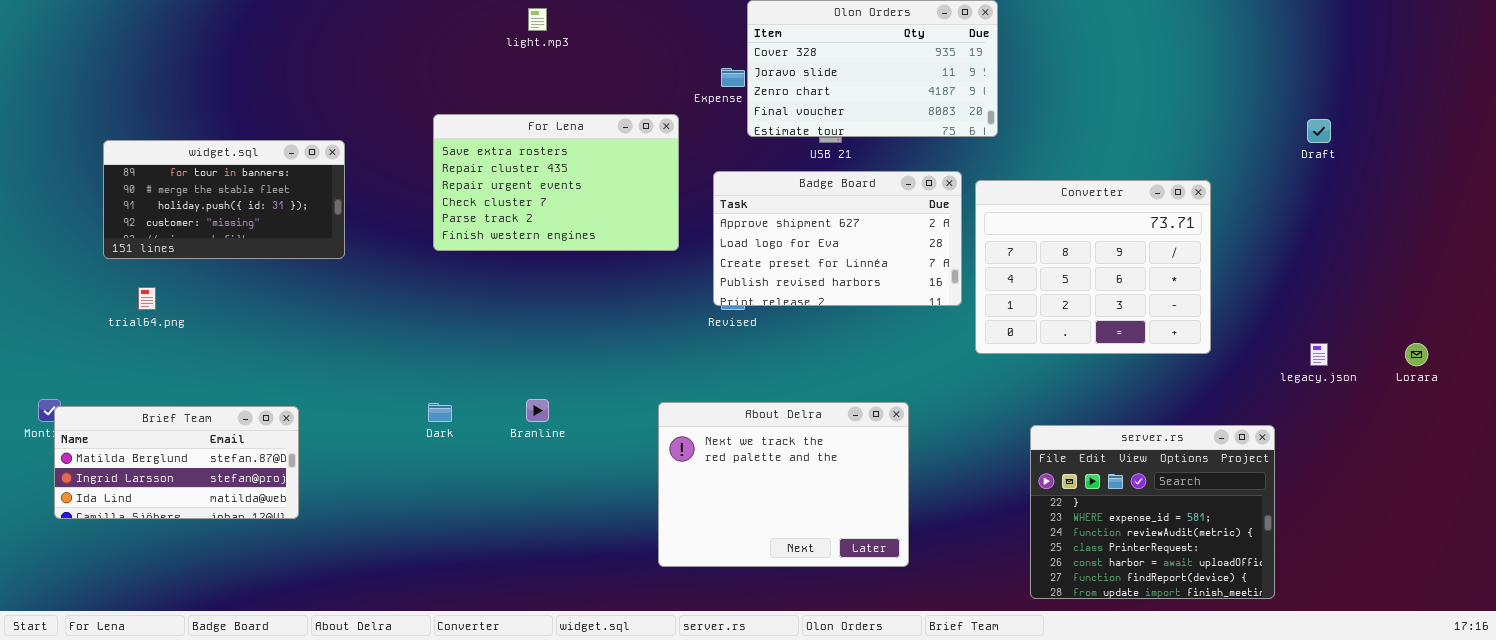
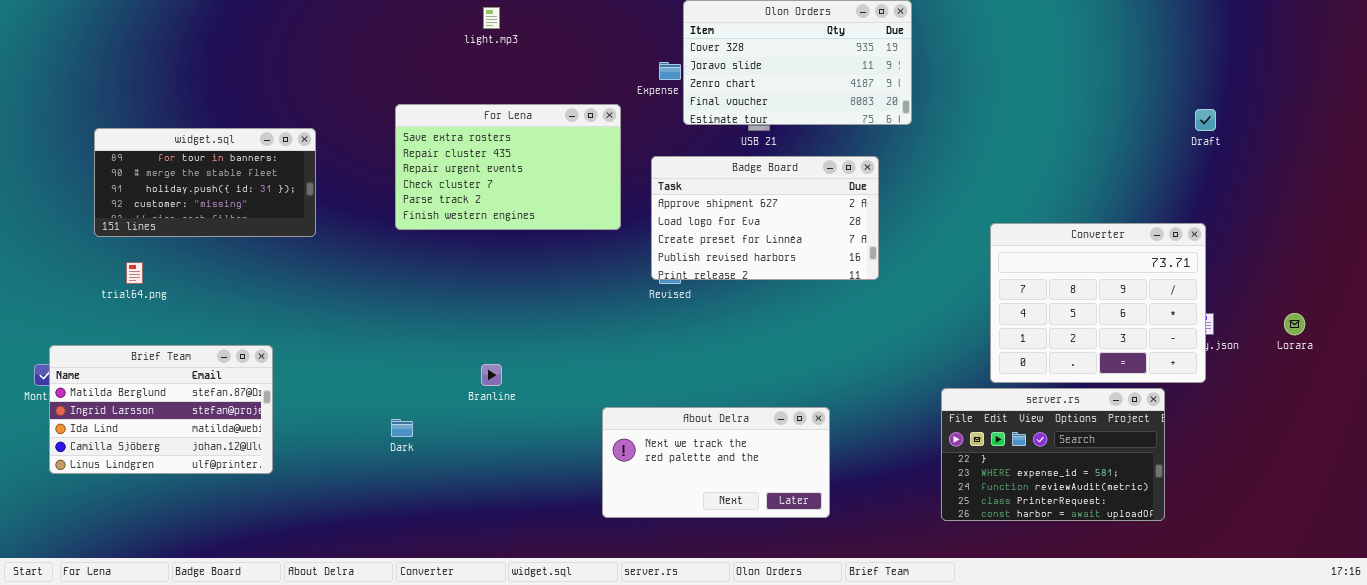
Converter: [975,180,1211,354] -> [990,223,1206,383], moved
About Delra: [658,402,909,567] -> [602,407,830,518], resized
Dark: [428,403,452,422] -> [391,419,413,437], moved
Brief Team: [54,406,299,519] -> [49,345,273,474], resized
server.rs: [1030,425,1275,599] -> [941,388,1165,521], resized

